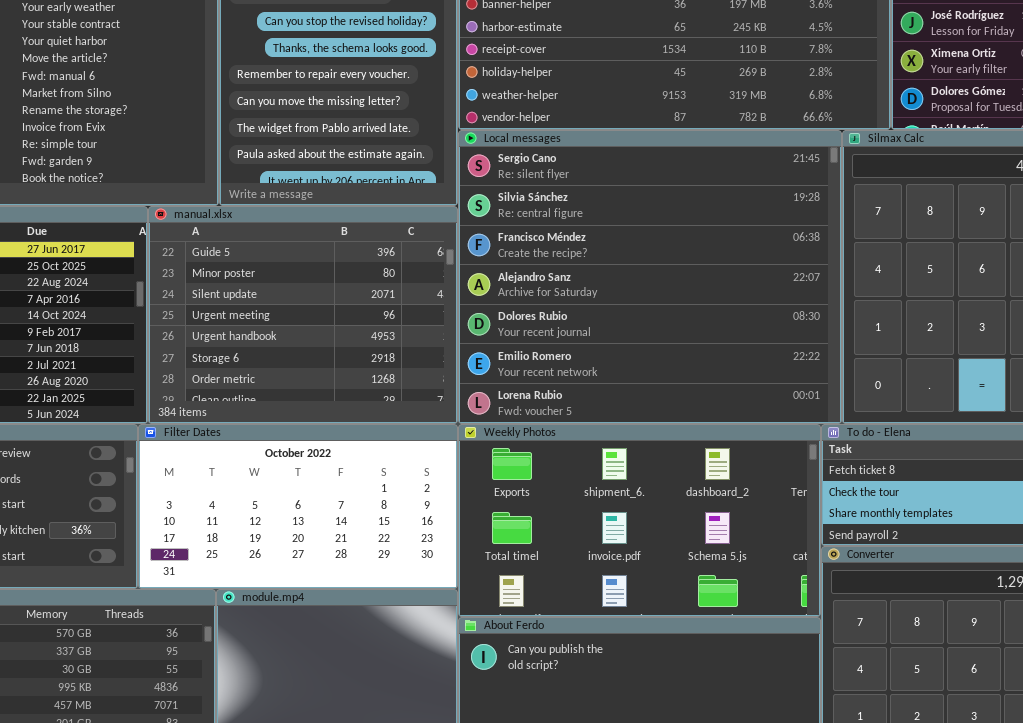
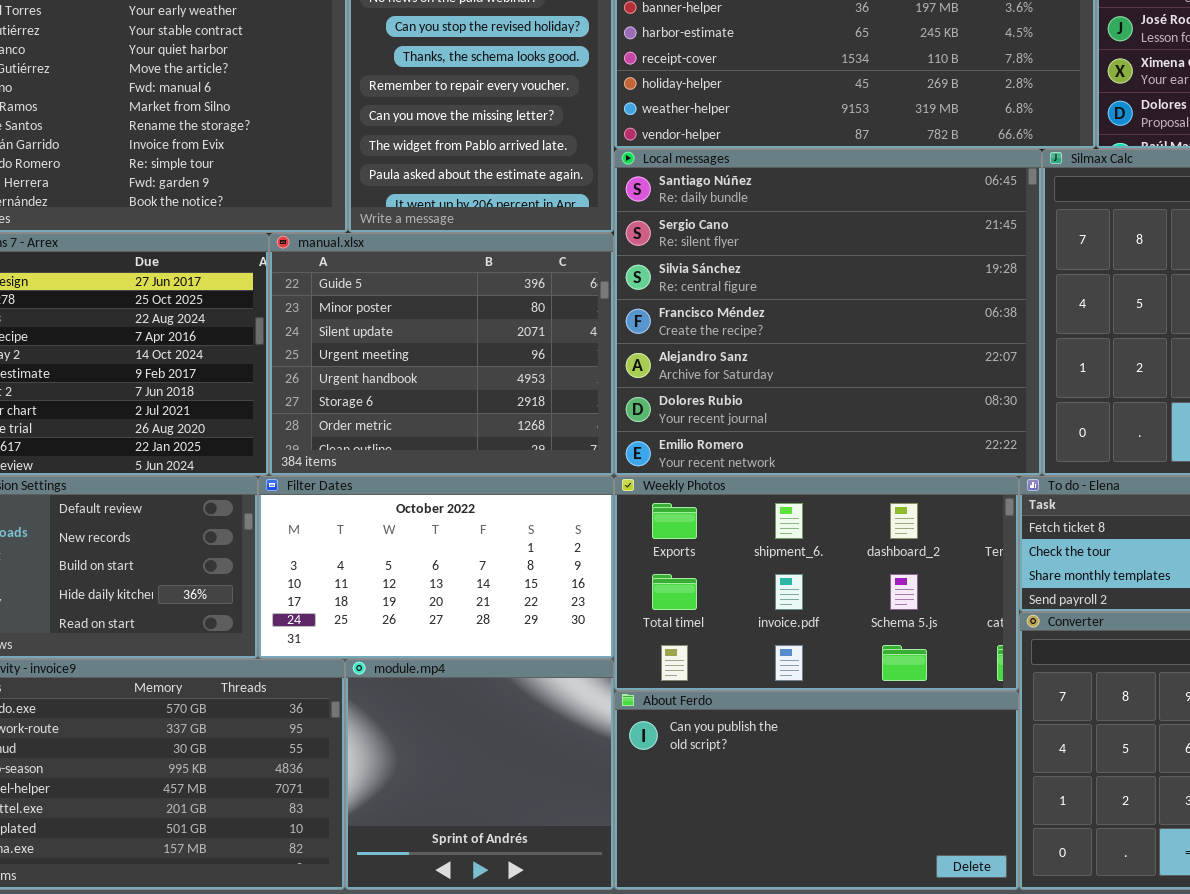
Local messages: [458,130,842,424] -> [614,149,1042,476], scrolled up 1 row

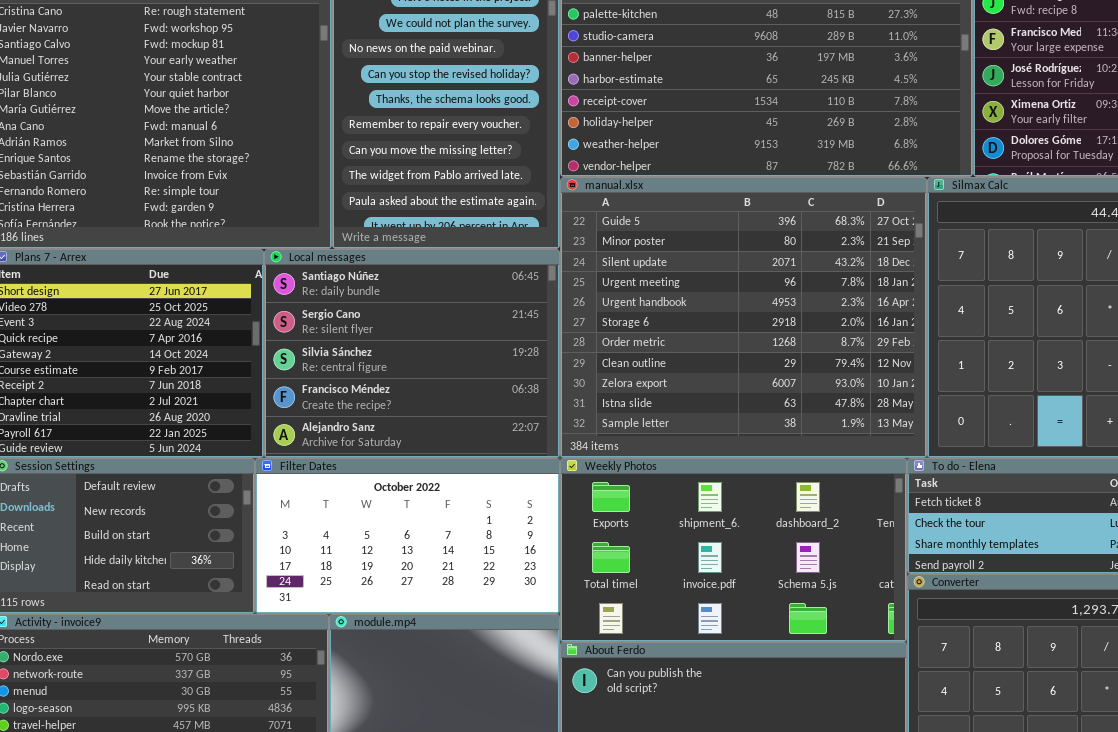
Local messages: [614,149,1042,476] -> [264,249,560,458], moved, resized
manual.xlsx: [269,233,614,476] -> [560,177,927,458], moved, resized

